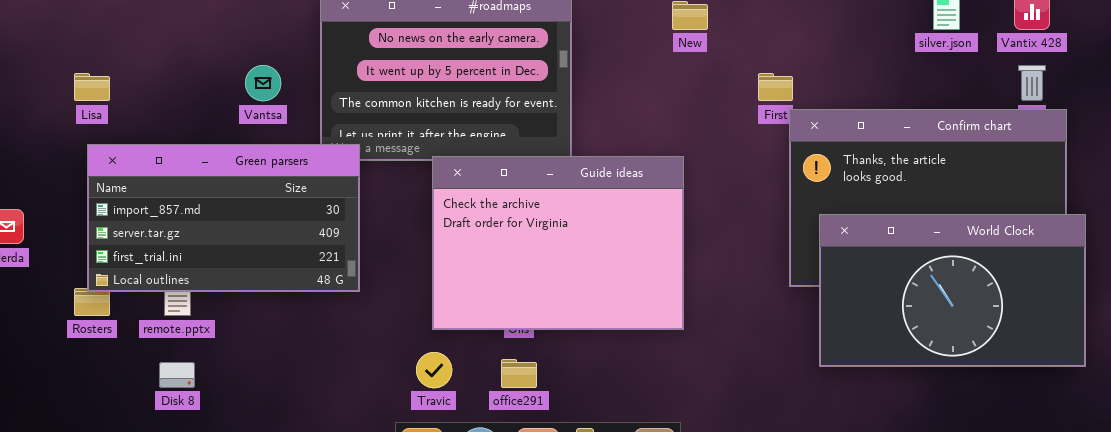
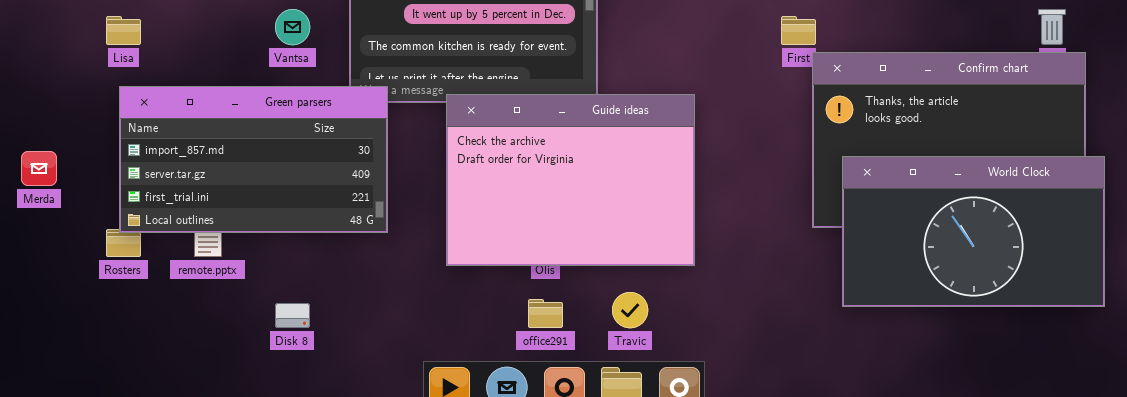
Guide ideas: [432,156,684,330] -> [446,94,695,266], moved
Travic: [416,352,452,388] -> [612,292,648,328], moved
Disk 8: [159,362,195,388] -> [275,303,310,328], moved

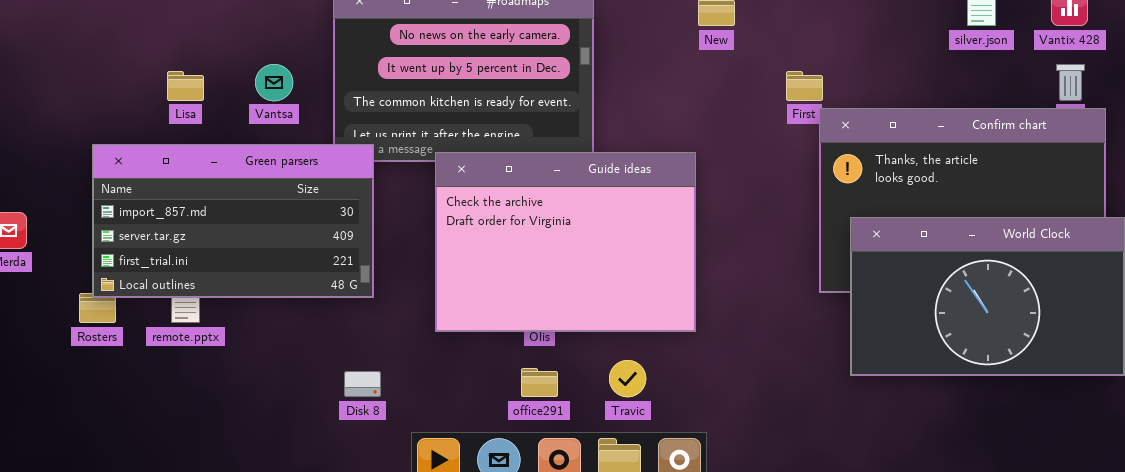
Lisa: [106,16,141,45] -> [167,71,204,101], moved
Disk 8: [275,303,310,328] -> [344,371,381,397], moved

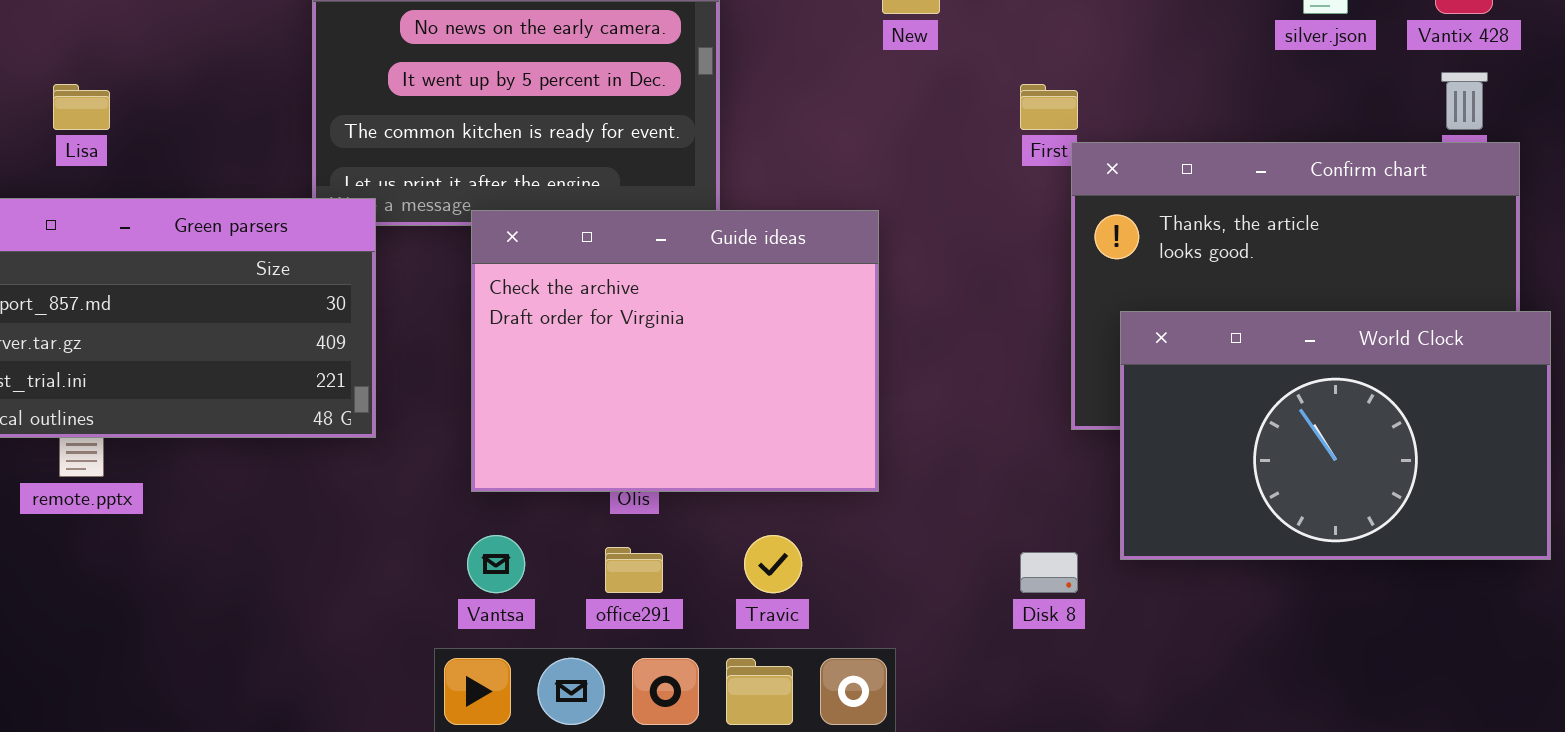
Vantsa: [255,64,293,101] -> [467,535,525,593], moved
Disk 8: [344,371,381,397] -> [1020,552,1078,593], moved

